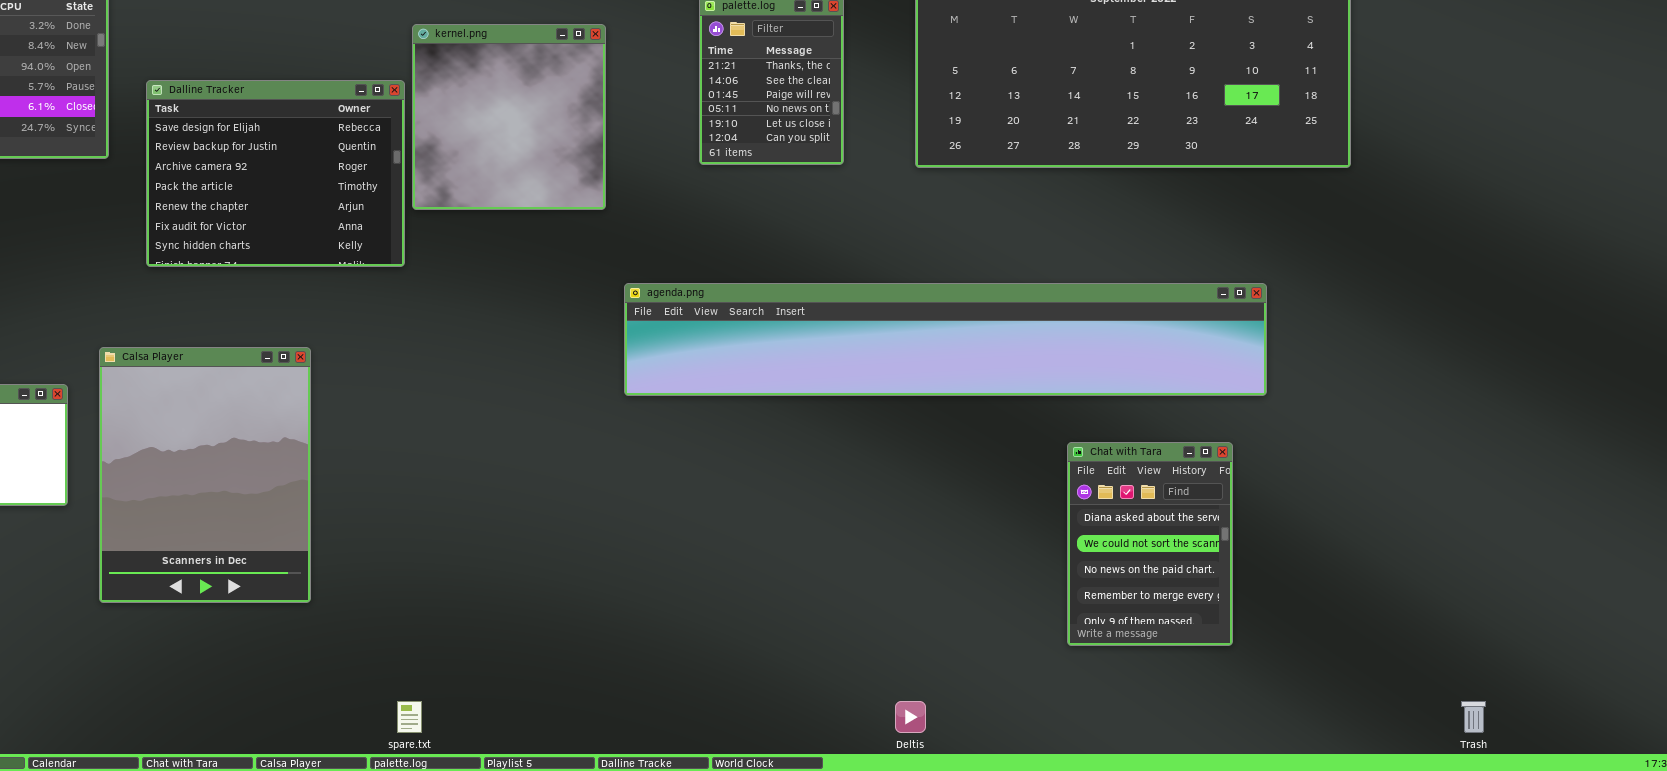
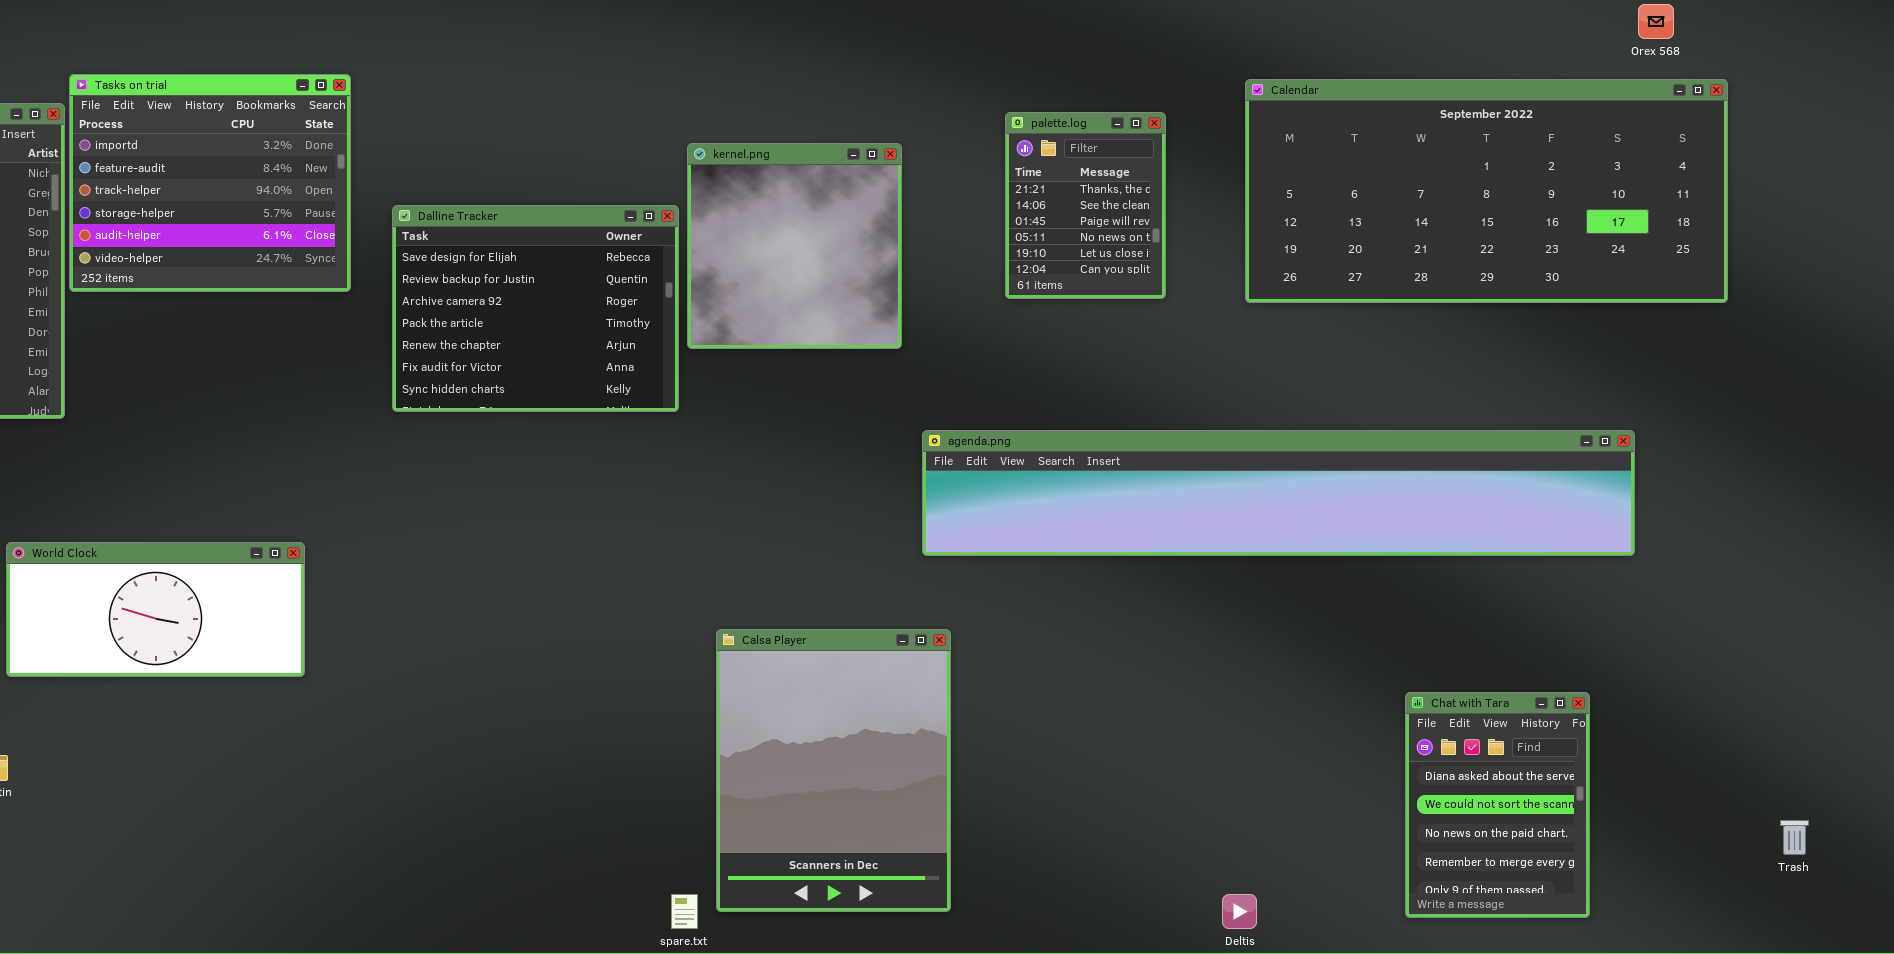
Calsa Player: [99,347,311,603] -> [716,629,951,912], moved
Chat with Tara: [1067,442,1233,646] -> [1405,692,1590,918], moved
Trash: [1461,701,1486,733] -> [1780,820,1809,855], moved

